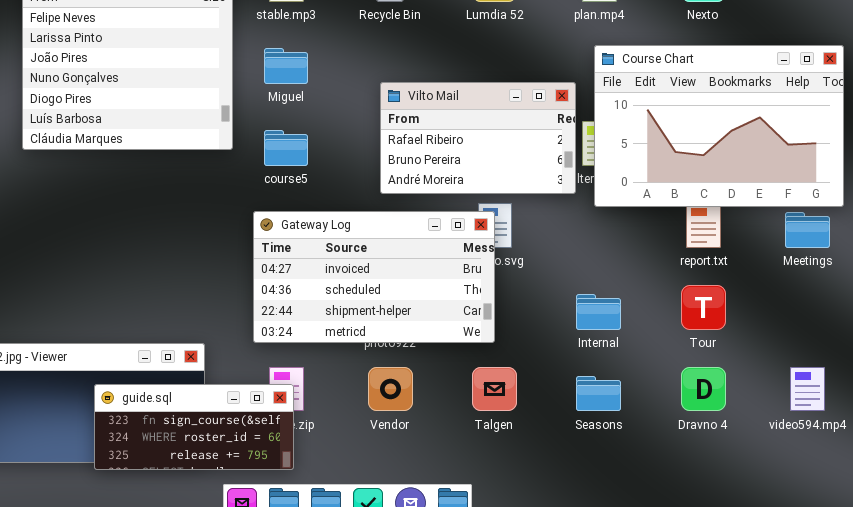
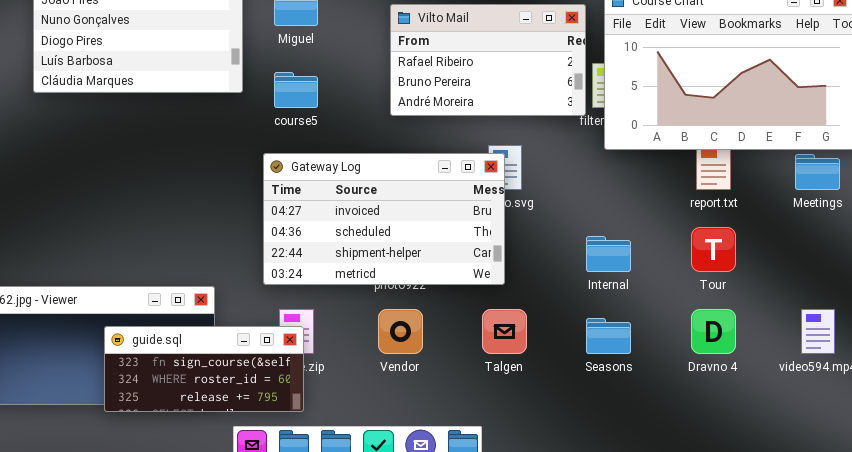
Vilto Mail: [380,82,576,194] -> [390,4,586,116], moved

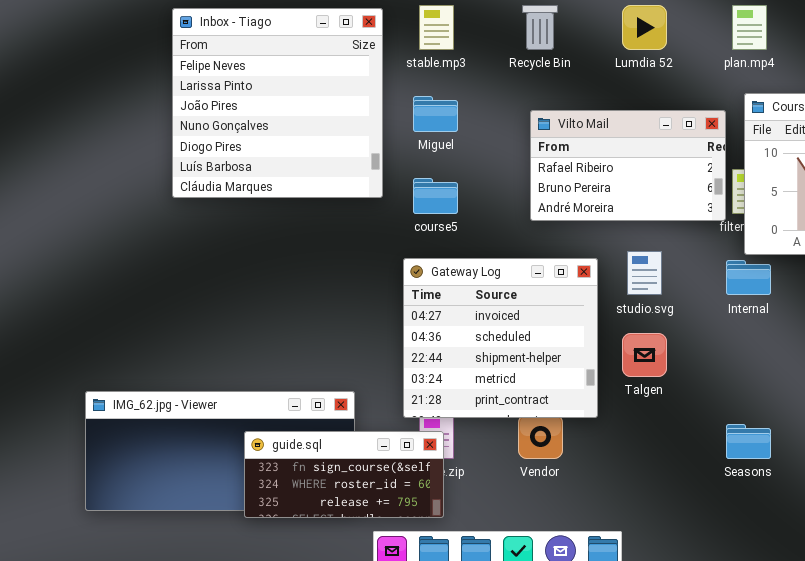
Gateway Log: [263,153,505,285] -> [403,258,598,418], resized
Internal: [586,236,631,272] -> [726,260,771,295], moved
Talgen: [482,309,527,354] -> [622,333,667,377], moved

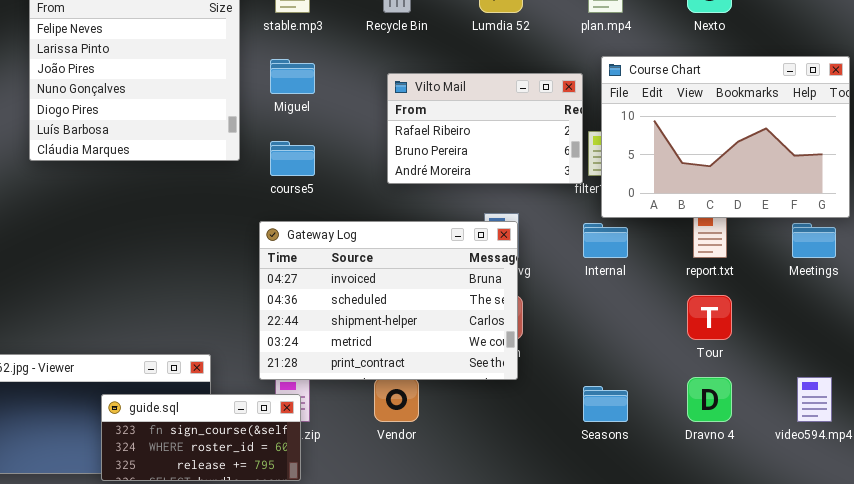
Gateway Log: [403,258,598,418] -> [259,221,518,380], resized

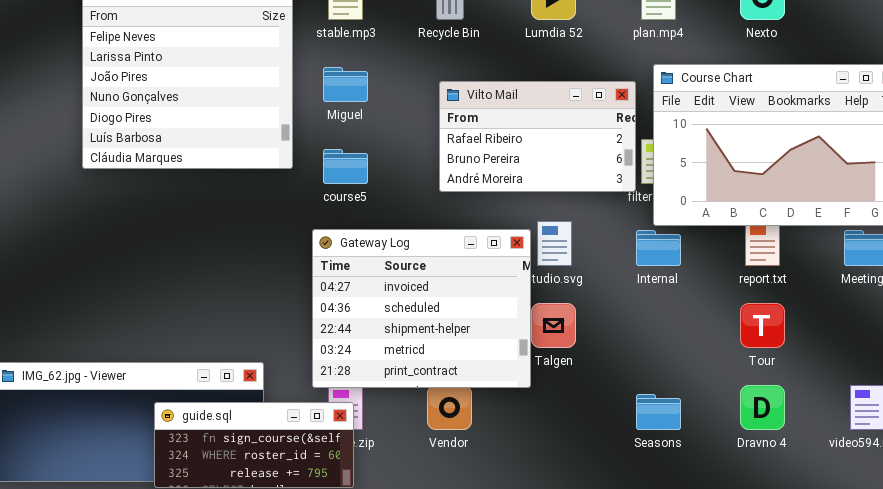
Gateway Log: [259,221,518,380] -> [312,229,531,388], resized

